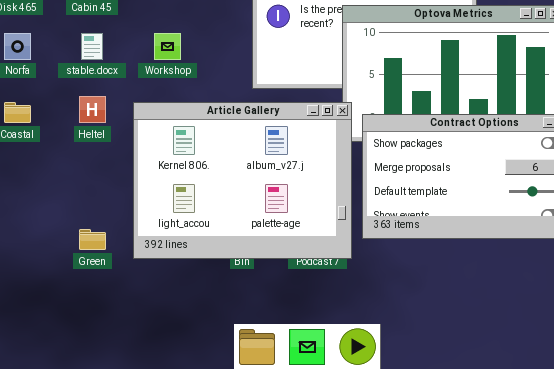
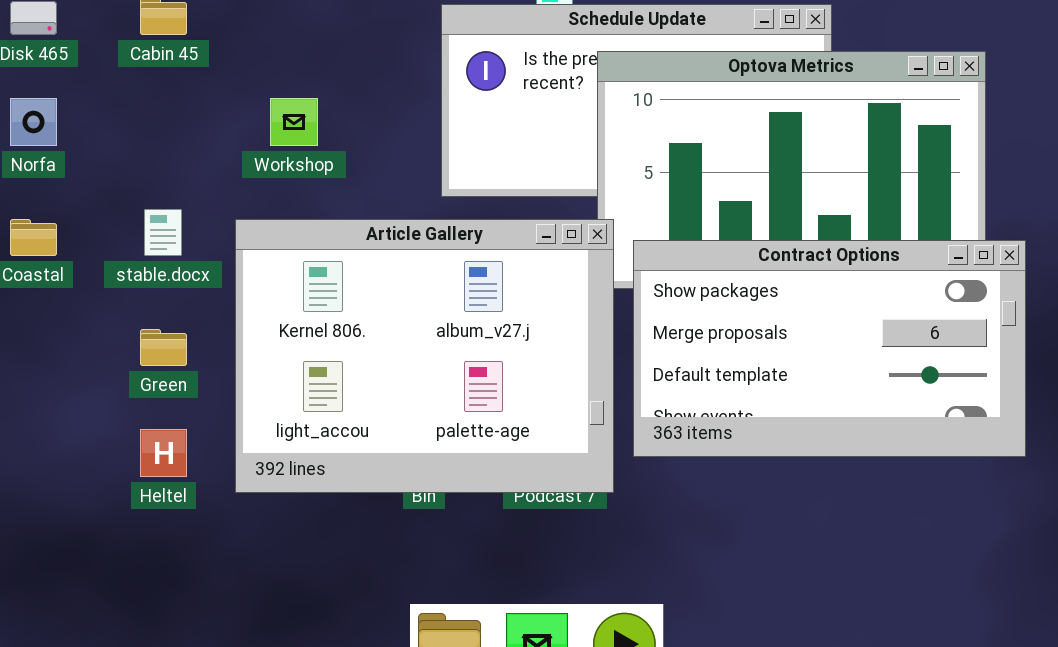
stable.docx: [81,33,103,60] -> [144,209,182,256], moved
Heltel: [79,96,106,123] -> [140,429,187,477], moved
Green: [79,229,106,250] -> [140,329,187,366], moved

